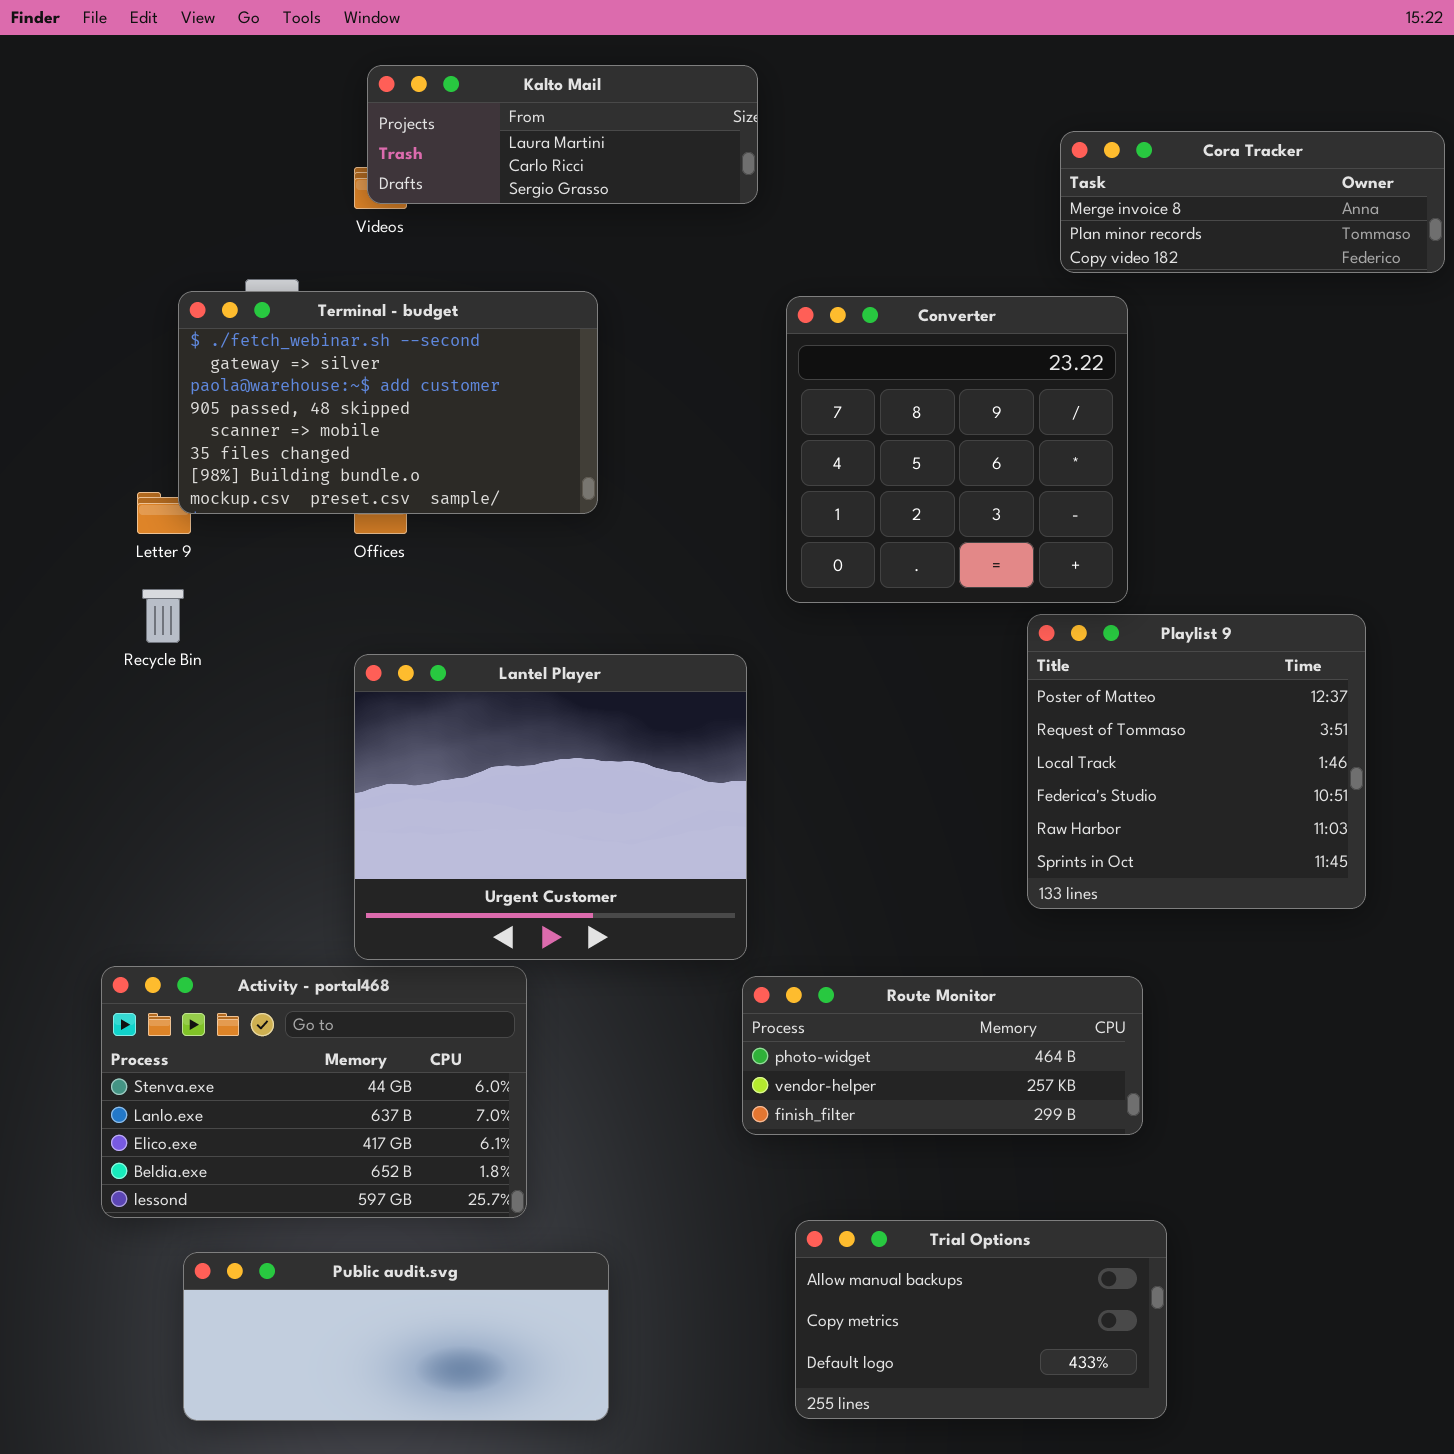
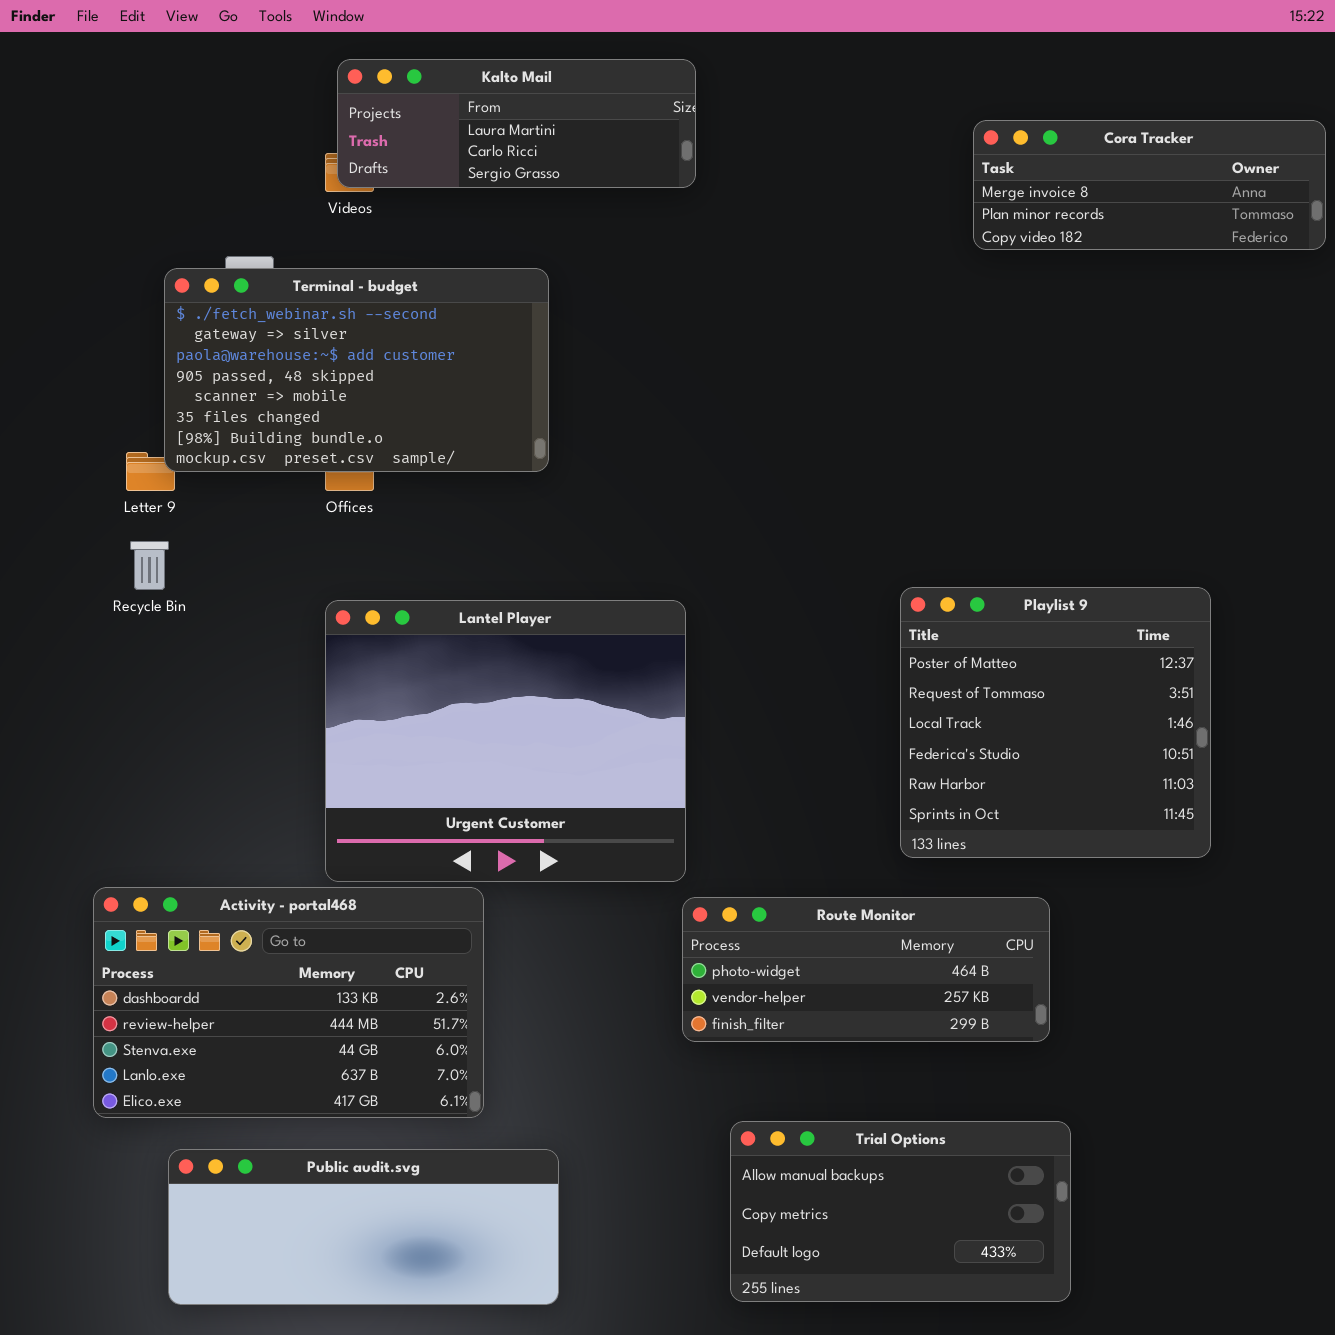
Converter: [786,296,1128,603] -> none, closed
Playlist 9: [1027,614,1366,909] -> [900,587,1211,858], moved
Activity - portal468: [101,966,527,1218] -> [93,887,484,1118], scrolled up 2 rows

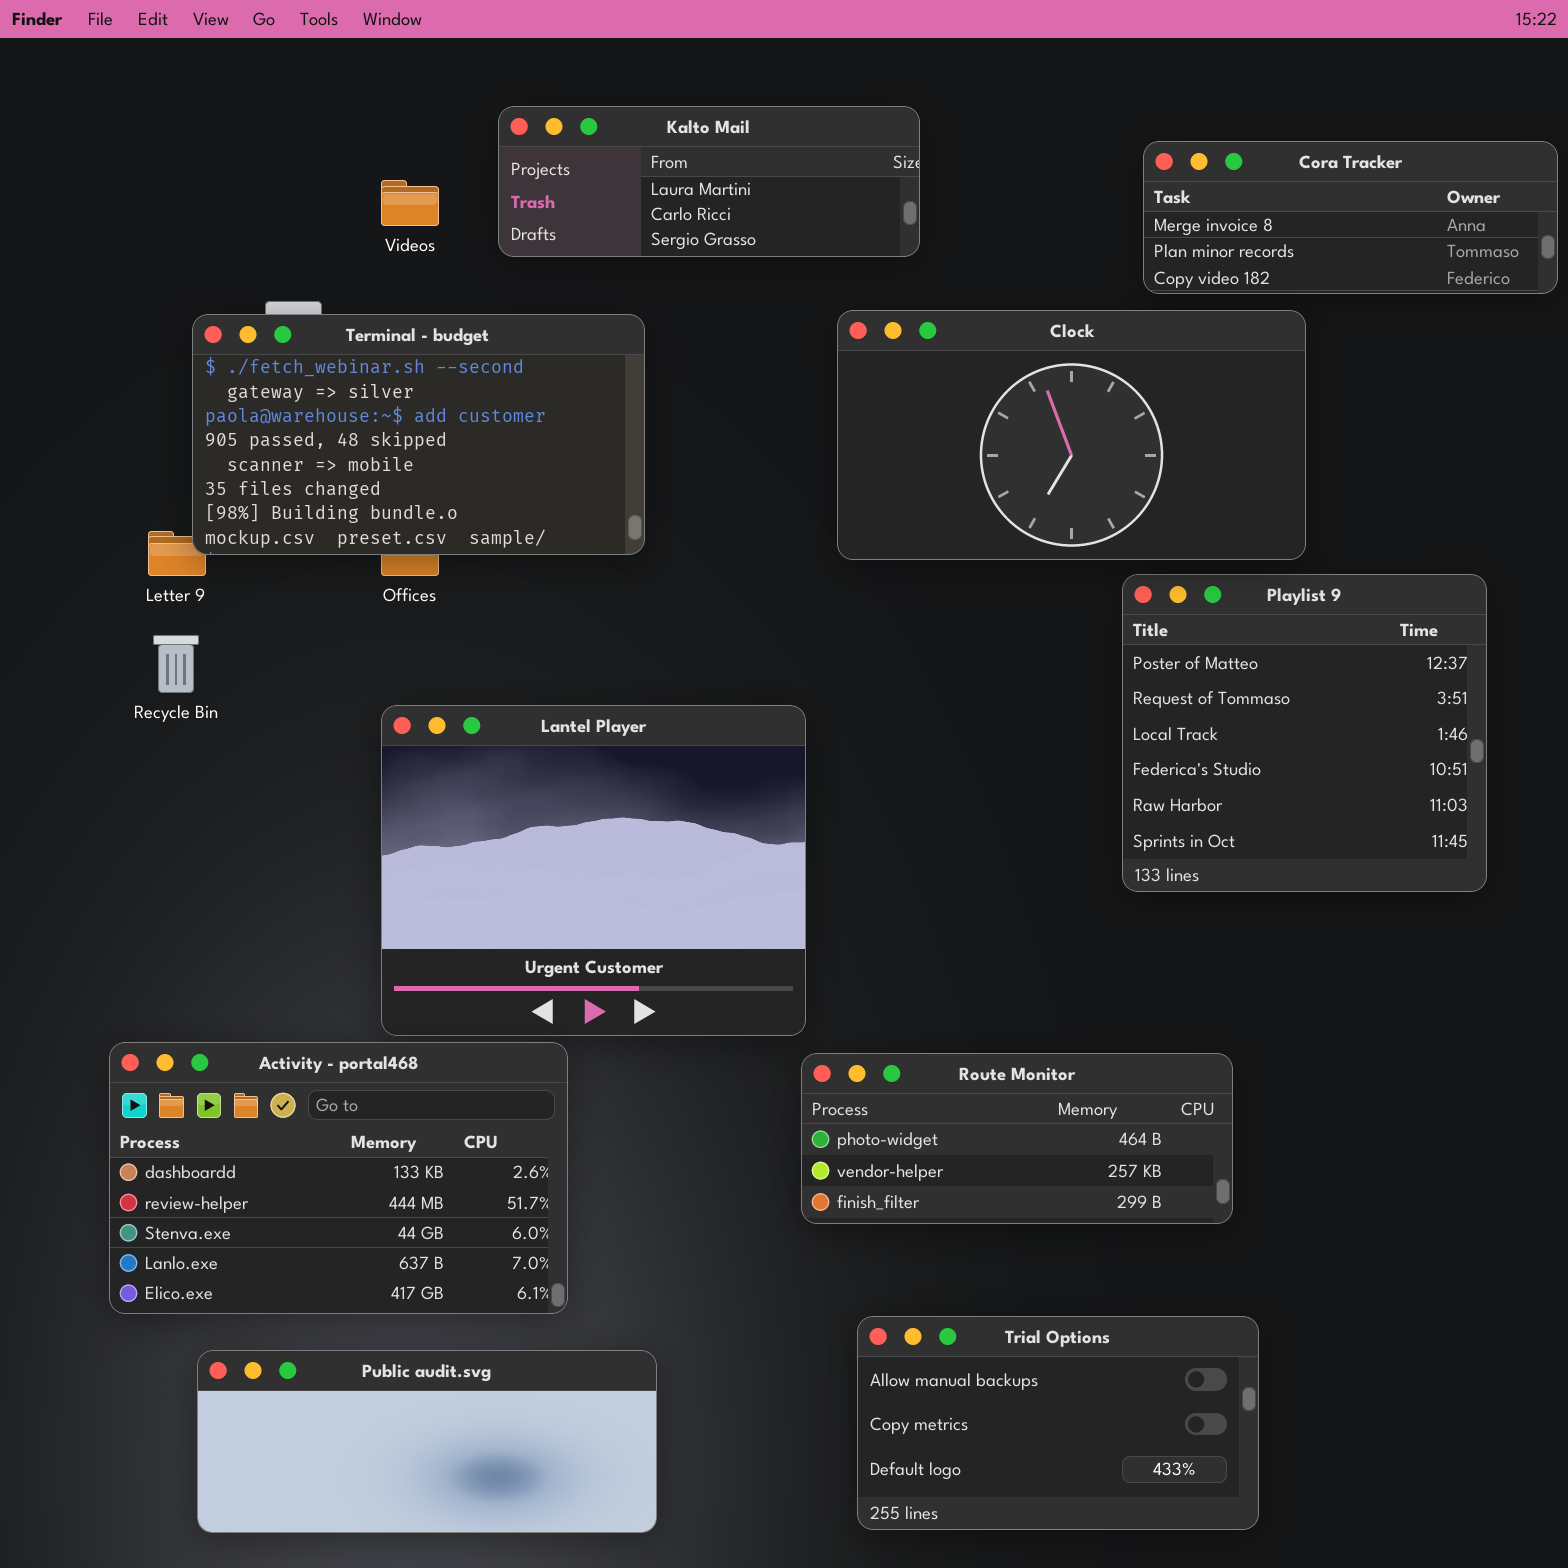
Kalto Mail: [337,59,696,188] -> [498,106,920,257], moved
Clock: none -> [837,310,1306,560], opened
Playlist 9: [900,587,1211,858] -> [1122,574,1487,892], moved

